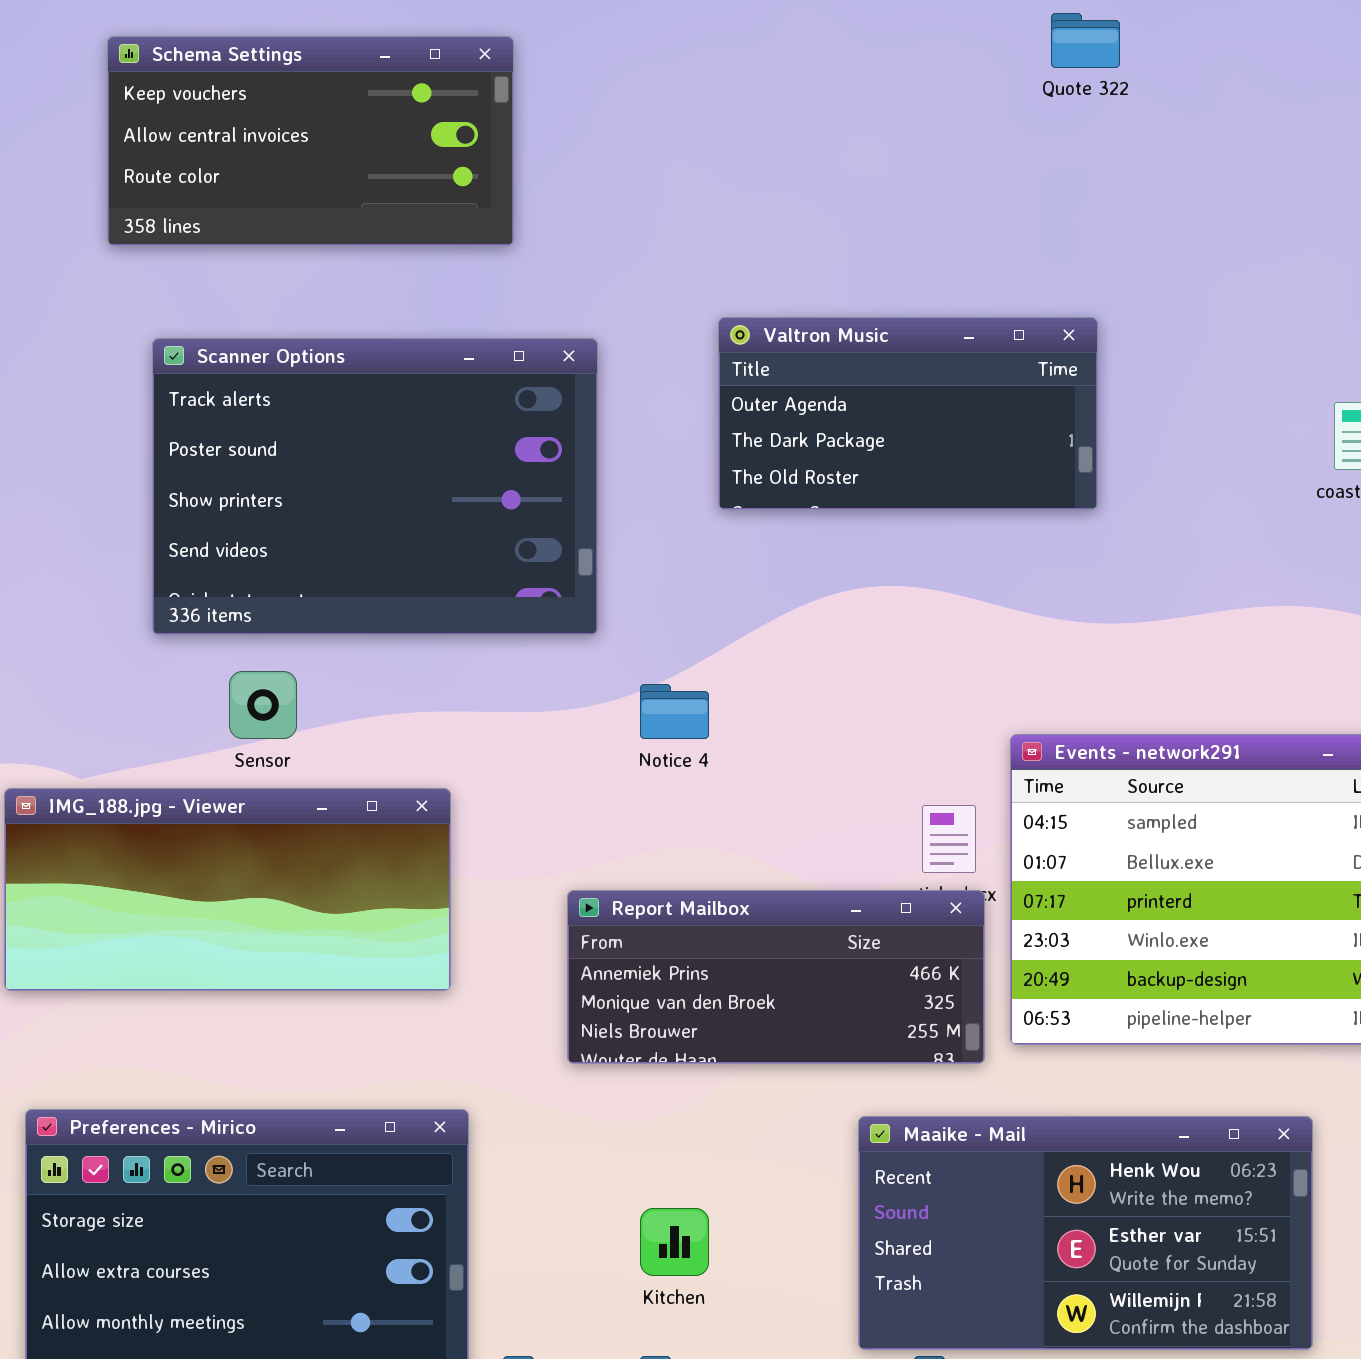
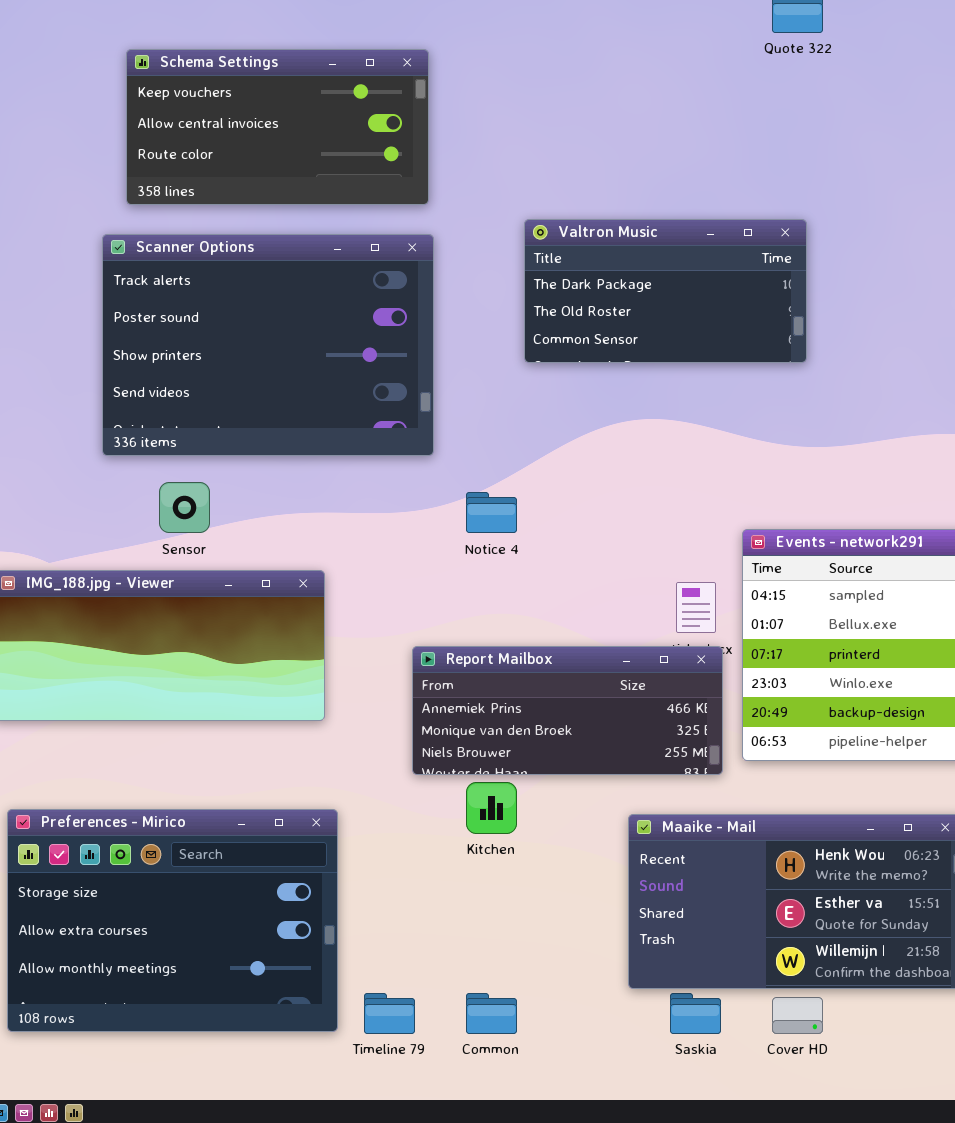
Schema Settings: [107,36,514,246] -> [126,49,429,205], moved
Valtron Music: [718,317,1098,510] -> [524,219,807,363], scrolled down 1 row
Kitchen: [640,1208,709,1276] -> [466,782,517,834], moved

